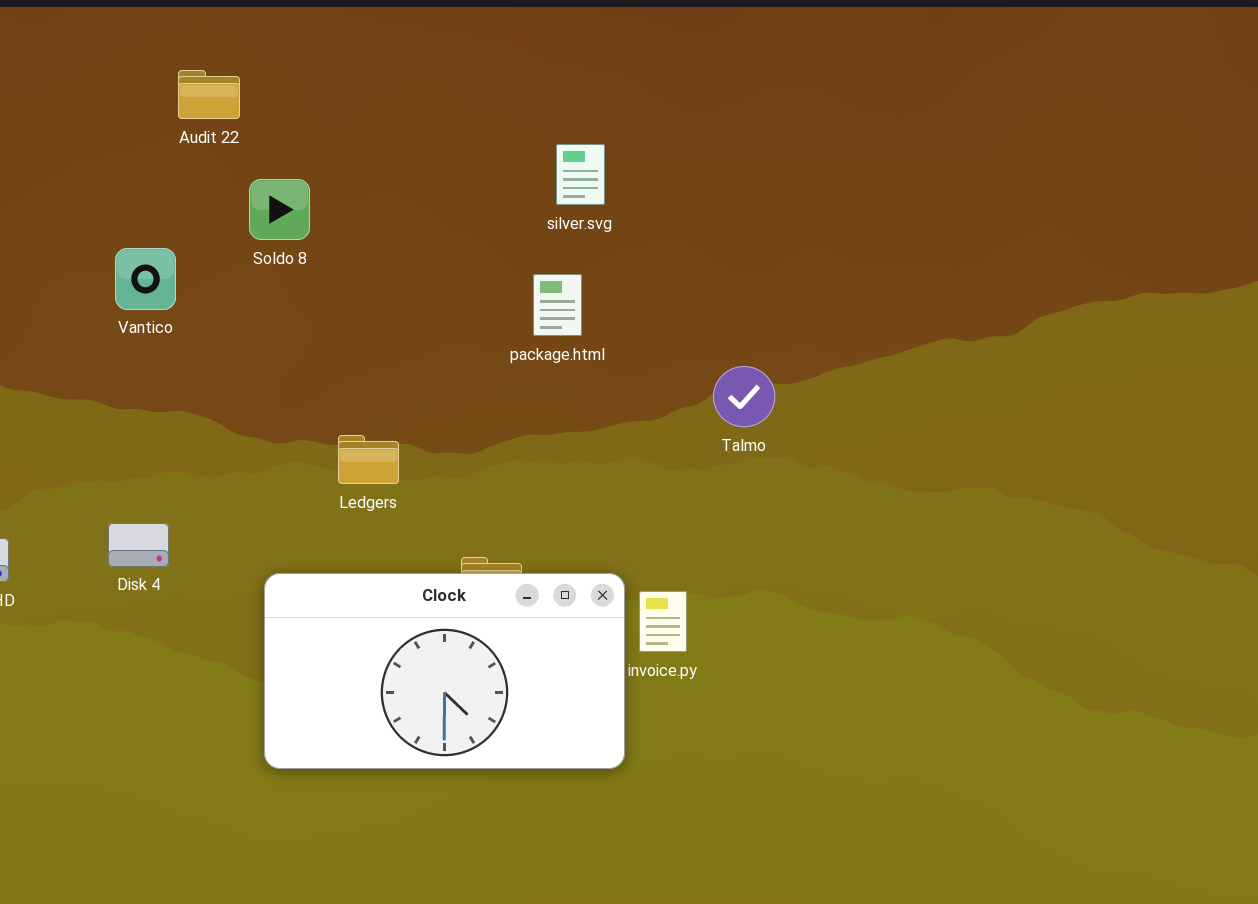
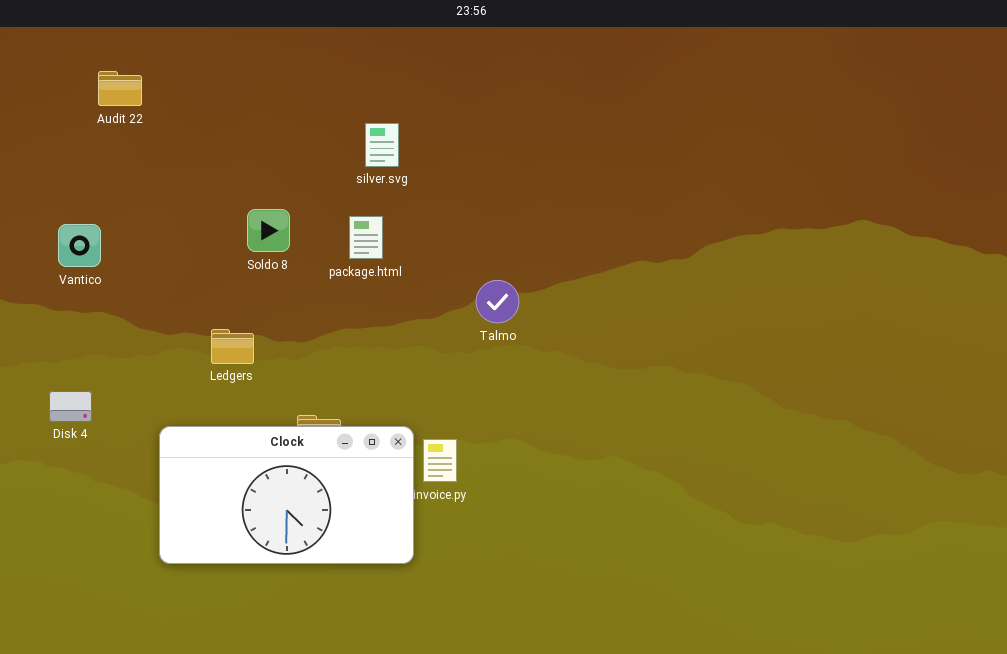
Soldo 8: [249,179,310,240] -> [247,209,290,252], moved
Vantico: [115,248,176,310] -> [58,224,101,267], moved

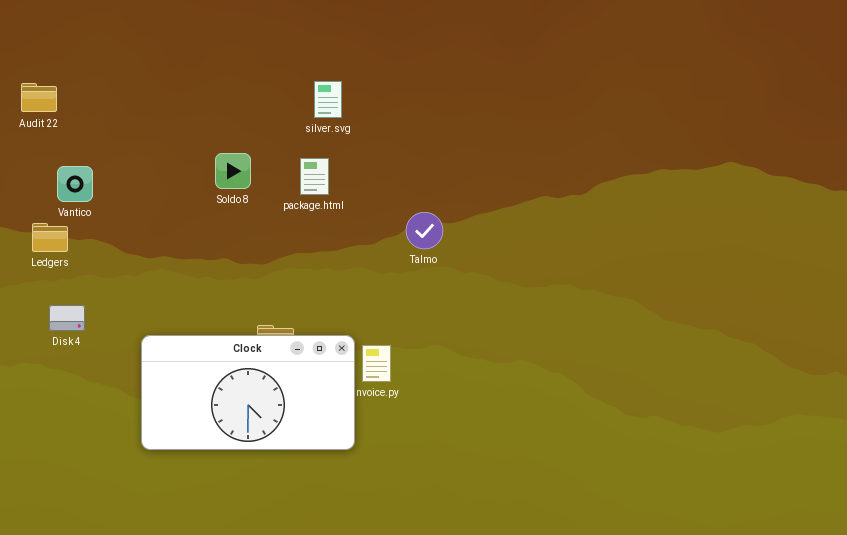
Audit 22: [98,71,142,106] -> [21,83,57,112], moved
Ledgers: [211,329,254,364] -> [32,223,68,252], moved

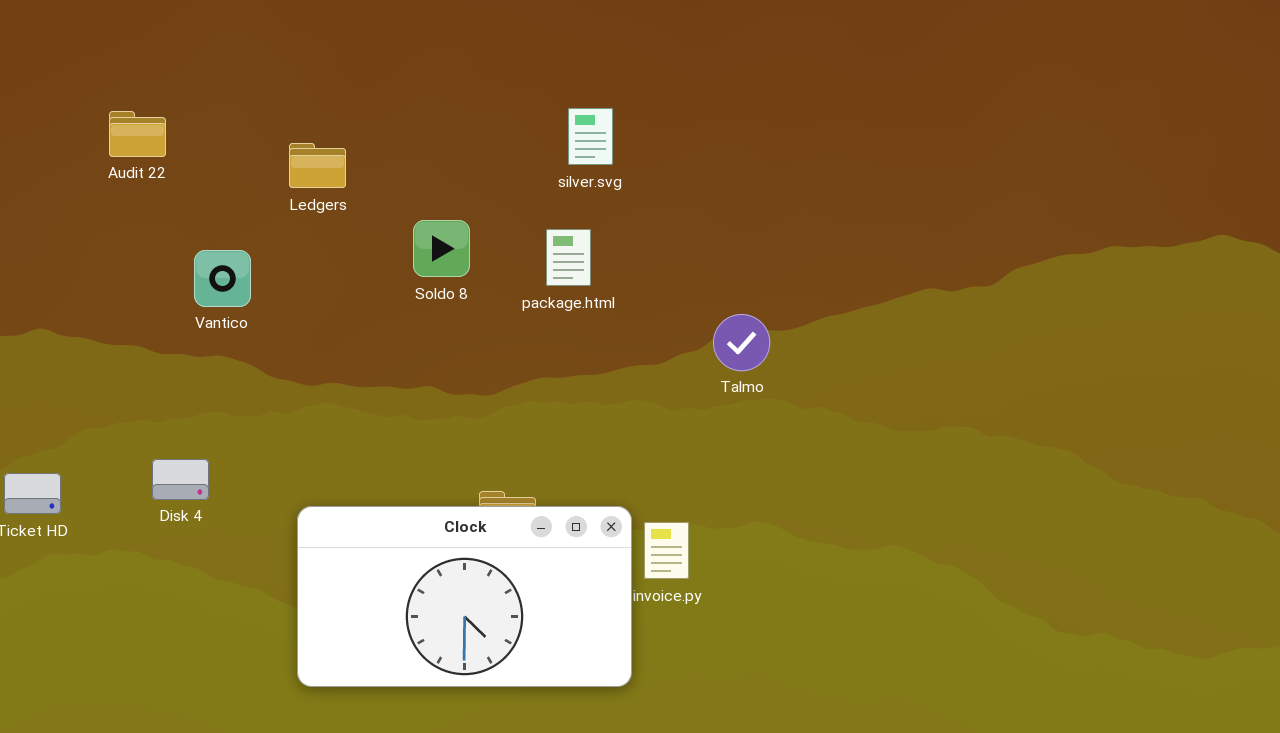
Vantico: [57,166,93,202] -> [194,250,251,307], moved
Ledgers: [32,223,68,252] -> [289,143,346,188], moved

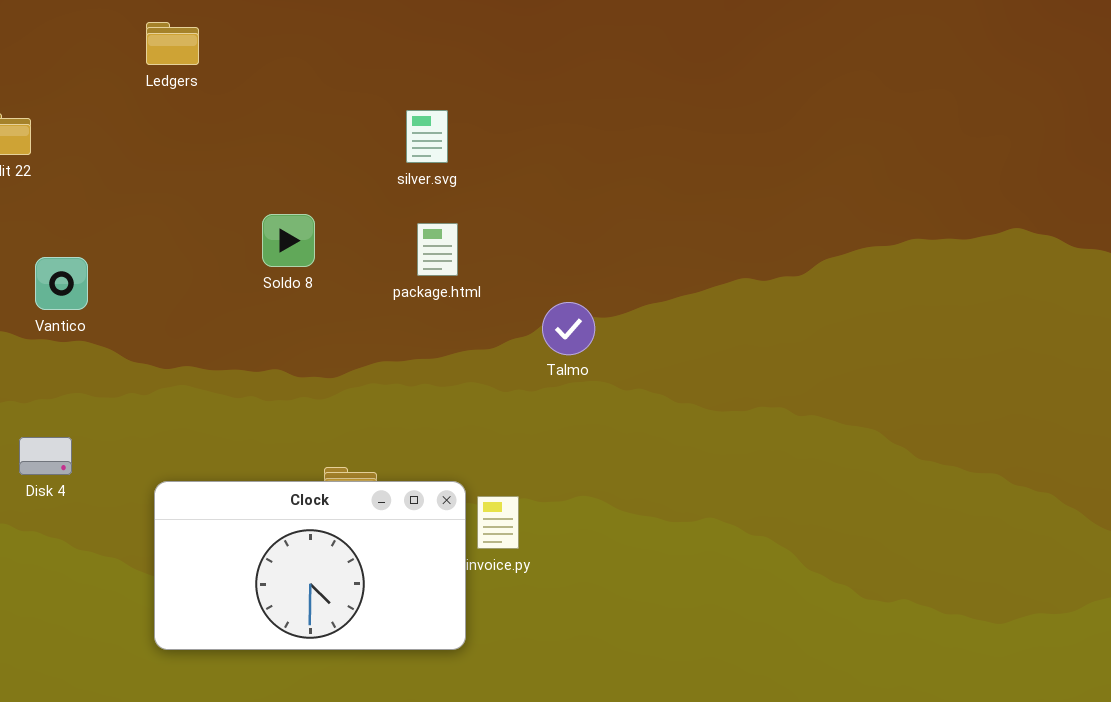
Ledgers: [289,143,346,188] -> [146,22,199,65], moved
package.html: [546,229,591,286] -> [417,223,458,276], moved
Vantico: [194,250,251,307] -> [35,257,88,310], moved

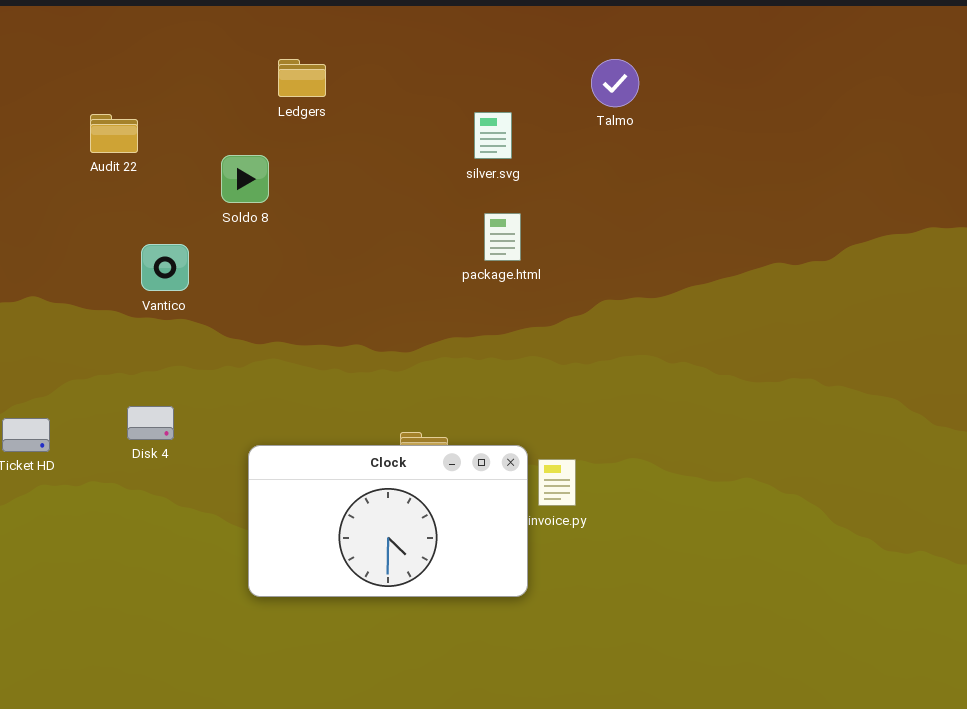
Ledgers: [146,22,199,65] -> [278,59,326,97], moved
Soldo 8: [262,214,315,267] -> [221,155,269,203], moved
Talmo: [542,302,595,355] -> [591,59,639,107], moved

